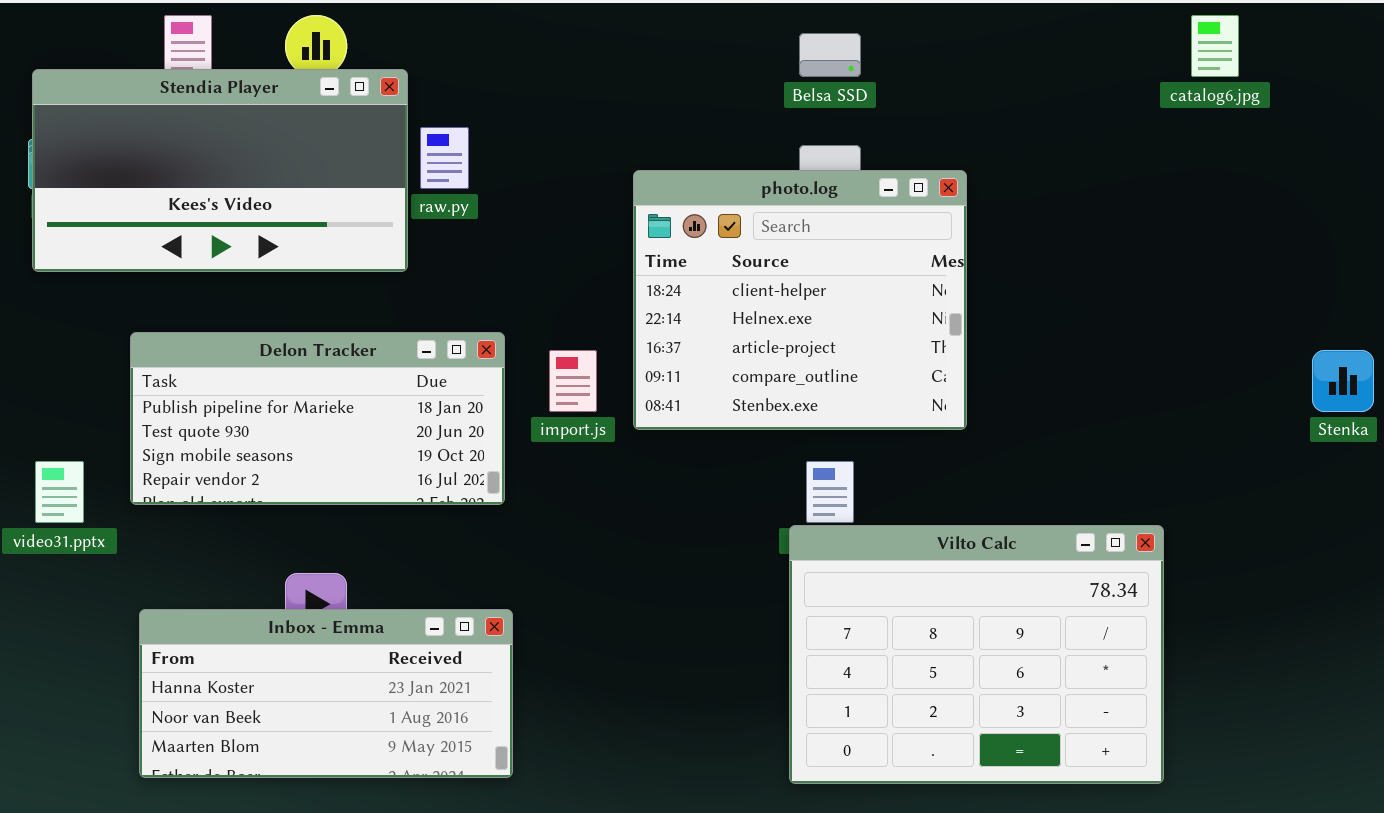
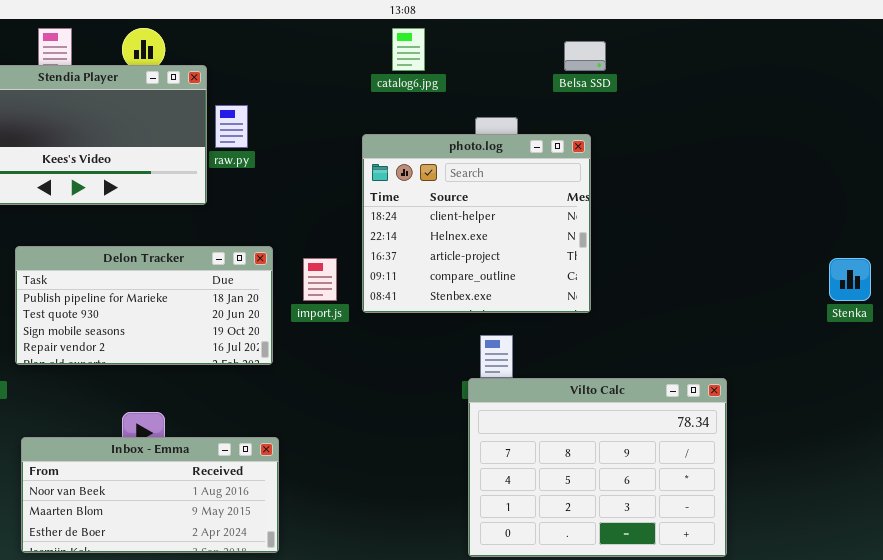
catalog6.jpg: [1191,15,1239,77] -> [392,28,425,71], moved
Belsa SSD: [799,33,861,77] -> [564,41,606,71], moved
Inbox - Emma: [139,609,513,778] -> [21,437,279,553], scrolled down 1 row

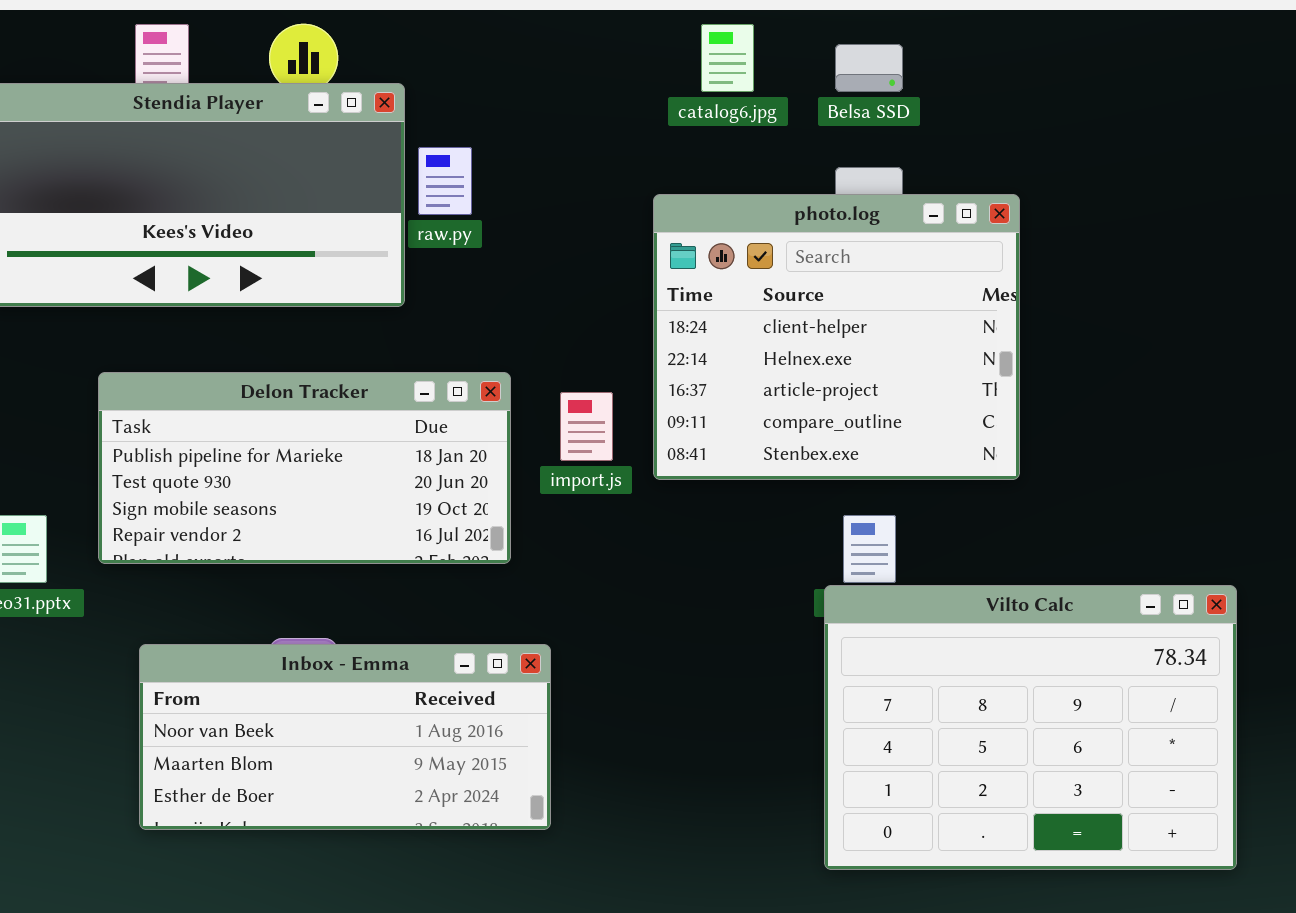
Belsa SSD: [564,41,606,71] -> [835,44,903,92], moved
Inbox - Emma: [21,437,279,553] -> [139,644,551,830], moved

